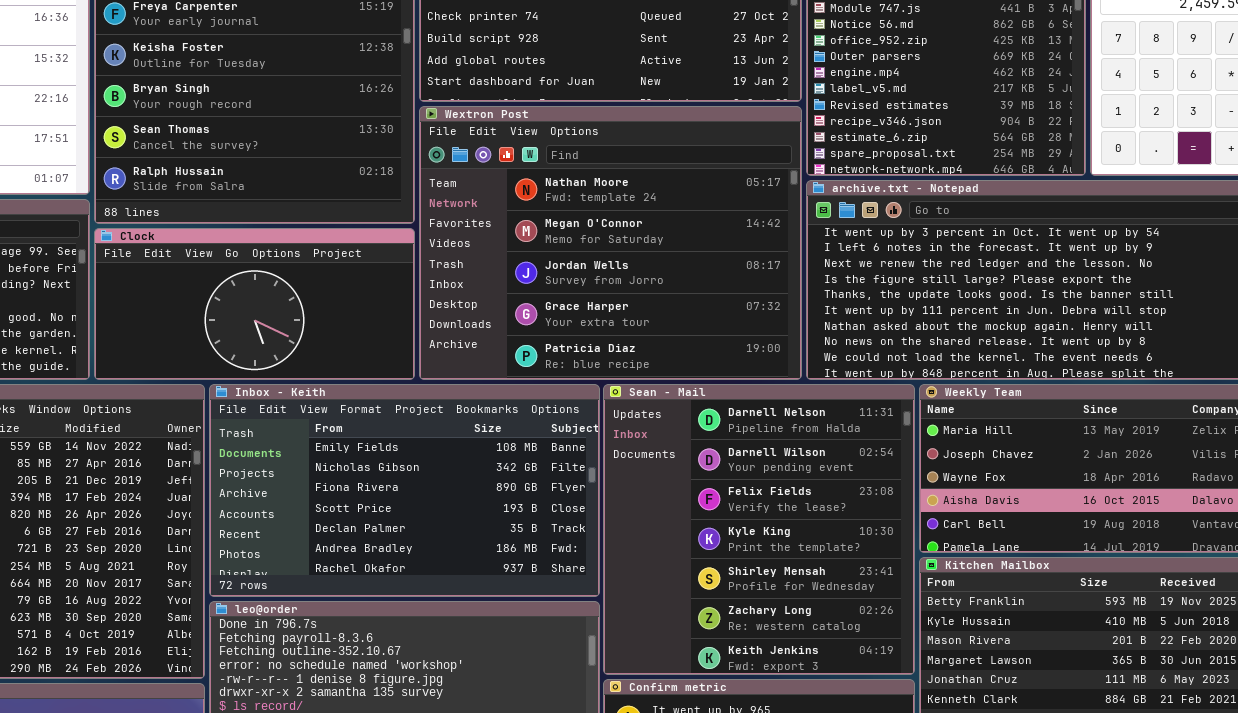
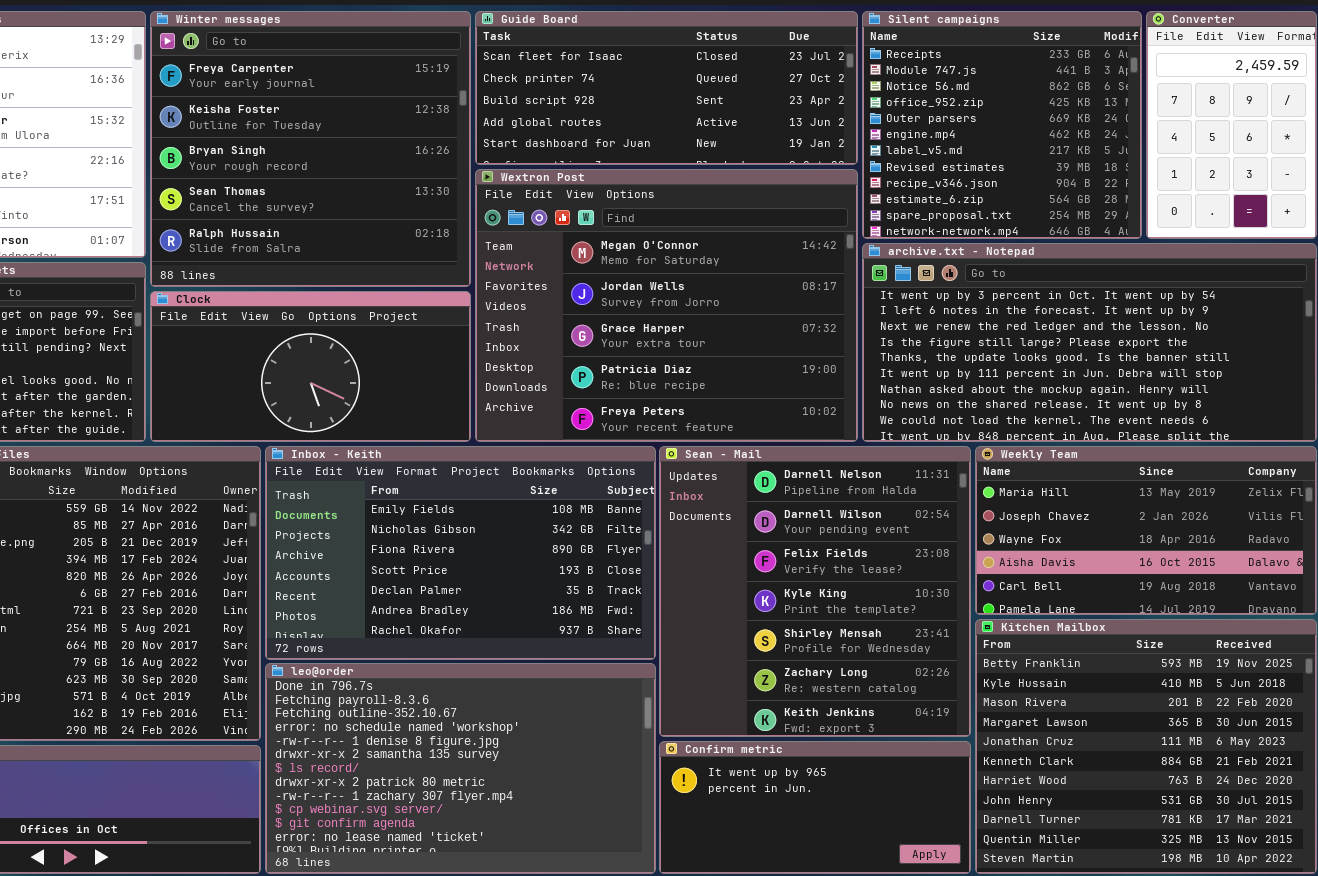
Wextron Post: [419,106,802,380] -> [475,169,858,442], scrolled down 1 row

